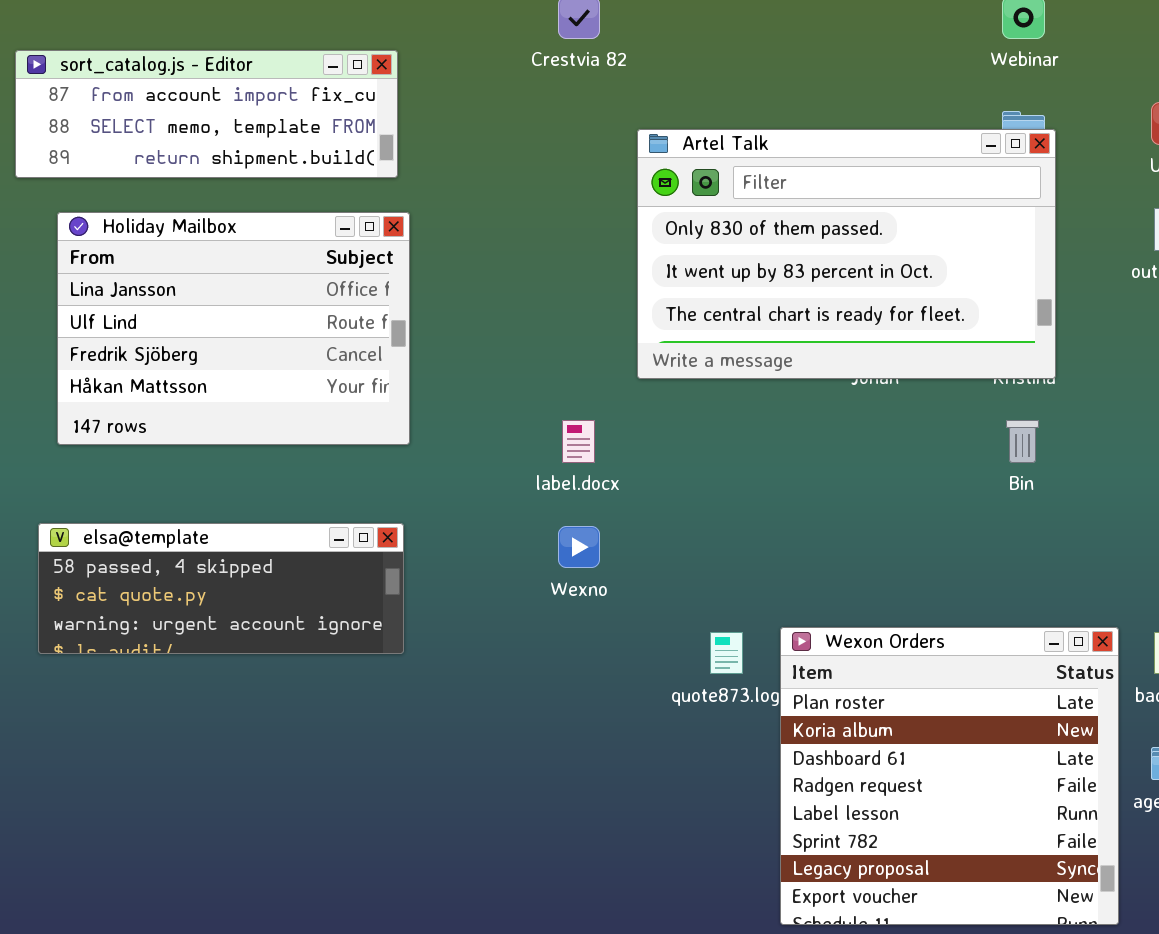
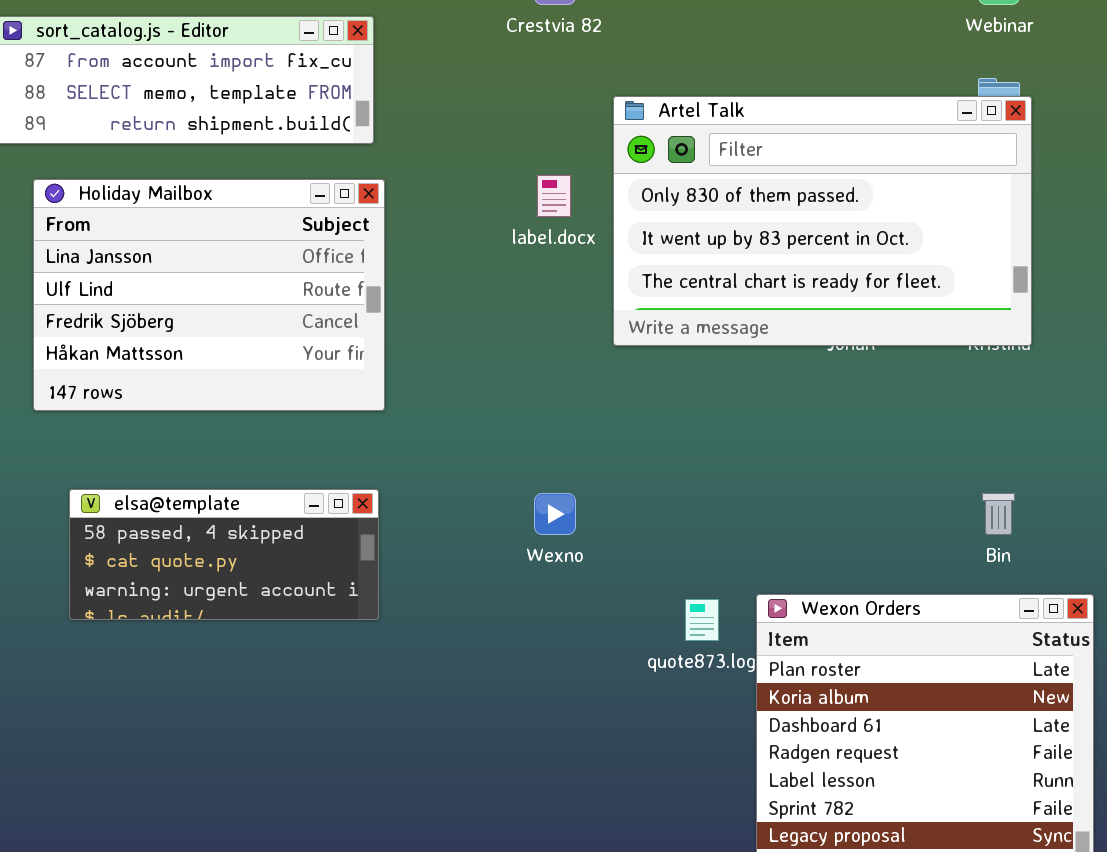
label.docx: [562,420,595,463] -> [537,175,571,217], moved
Bin: [1006,420,1039,463] -> [982,493,1015,535], moved
elsa@template: [38,523,404,654] -> [69,489,379,620], resized

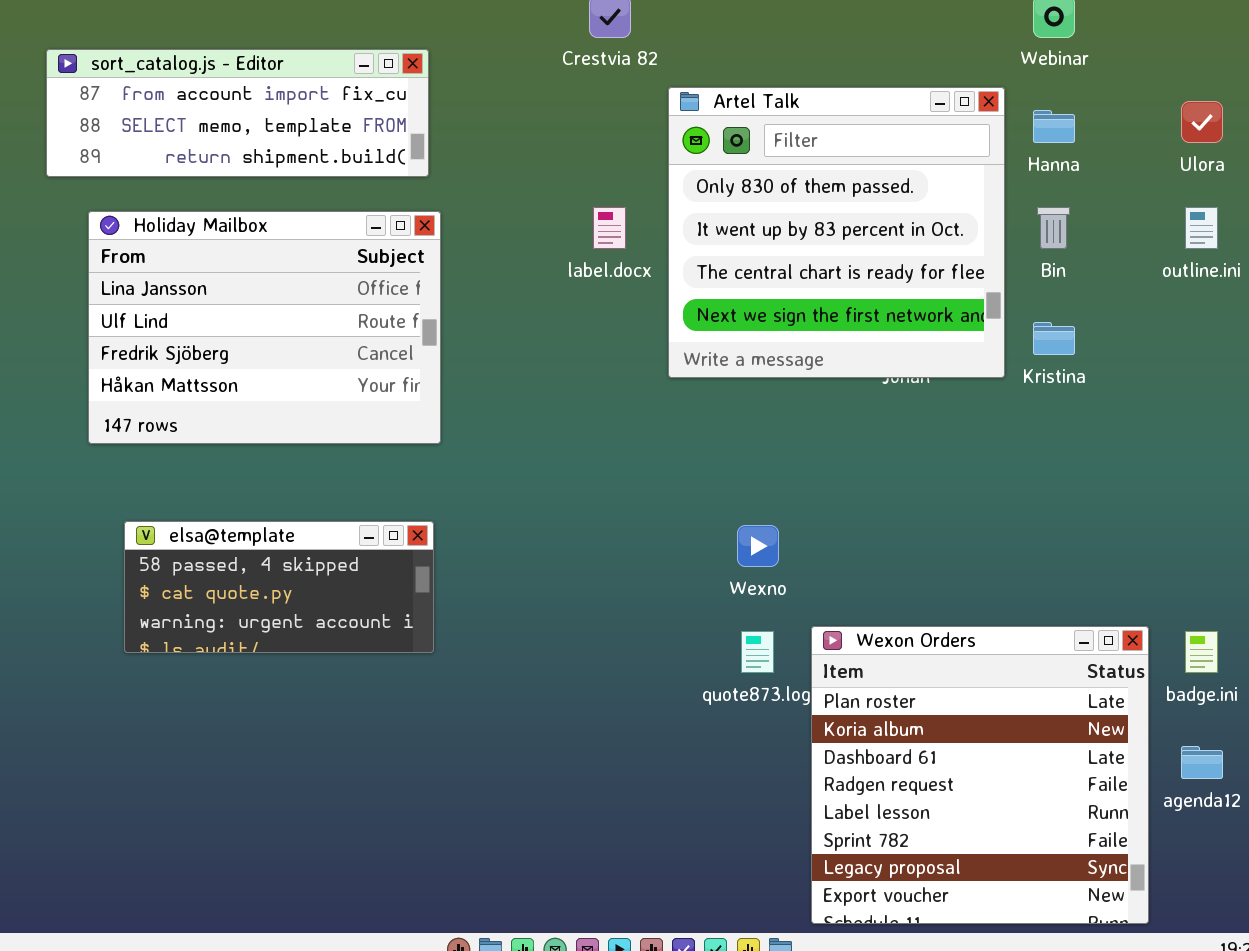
Artel Talk: [613,96,1032,346] -> [668,87,1005,378], resized
Wexno: [534,493,576,535] -> [737,525,779,567], moved
Bin: [982,493,1015,535] -> [1037,207,1070,249], moved

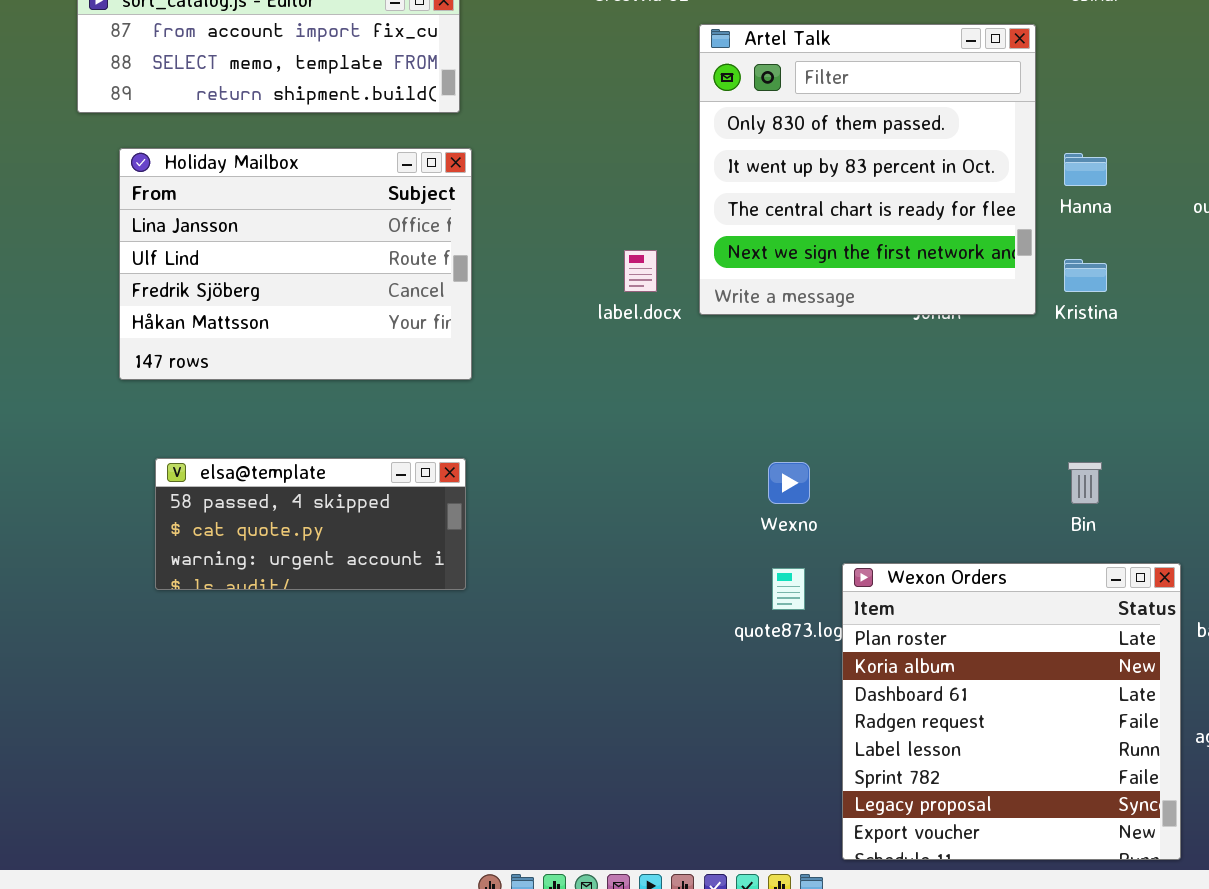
Hanna: [1033,110,1075,143] -> [1064,153,1107,186], moved
label.docx: [593,207,626,249] -> [624,250,657,292], moved
Bin: [1037,207,1070,249] -> [1068,462,1102,504], moved

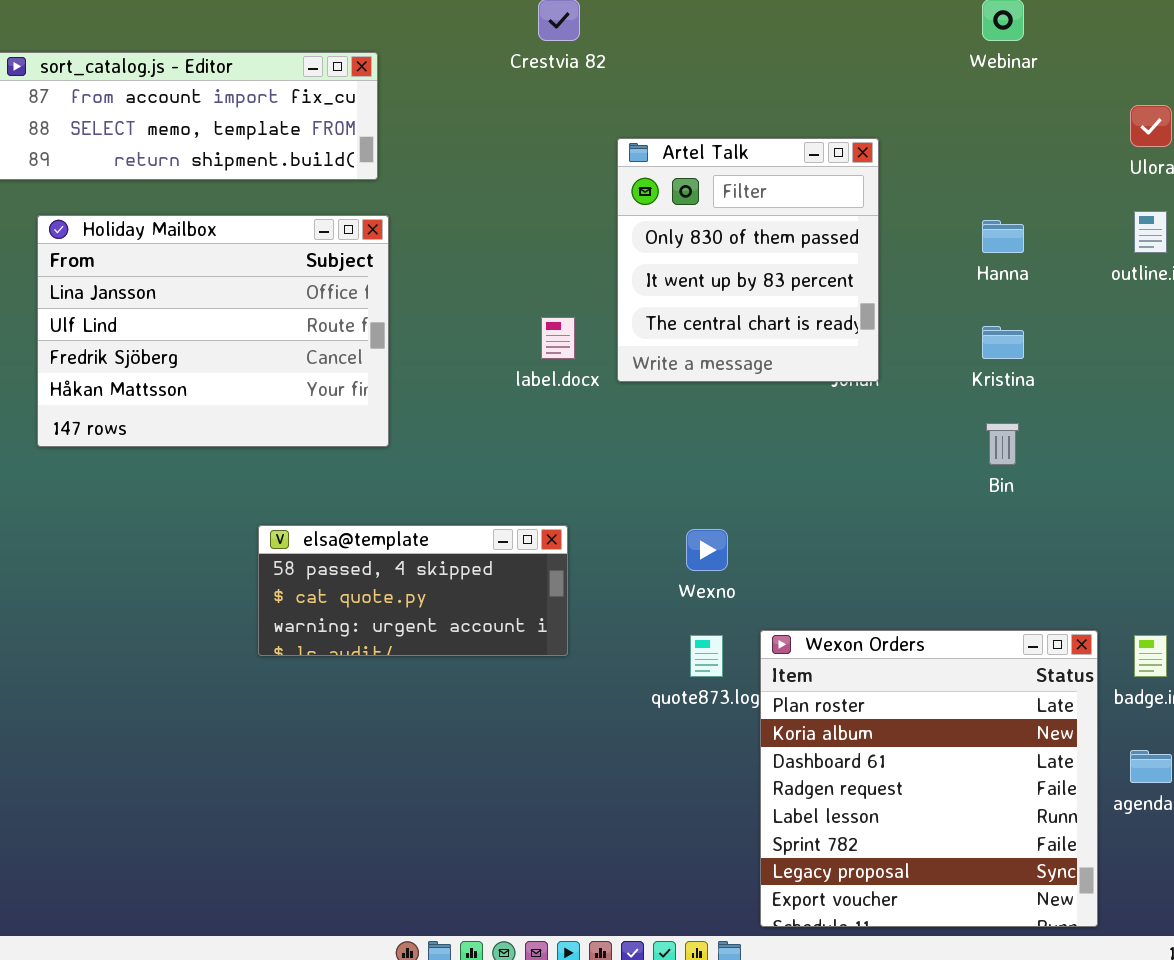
Artel Talk: [699,24,1036,315] -> [617,138,879,382], resized
elsa@template: [155,458,466,590] -> [258,525,568,656], moved
Bin: [1068,462,1102,504] -> [986,423,1019,465], moved

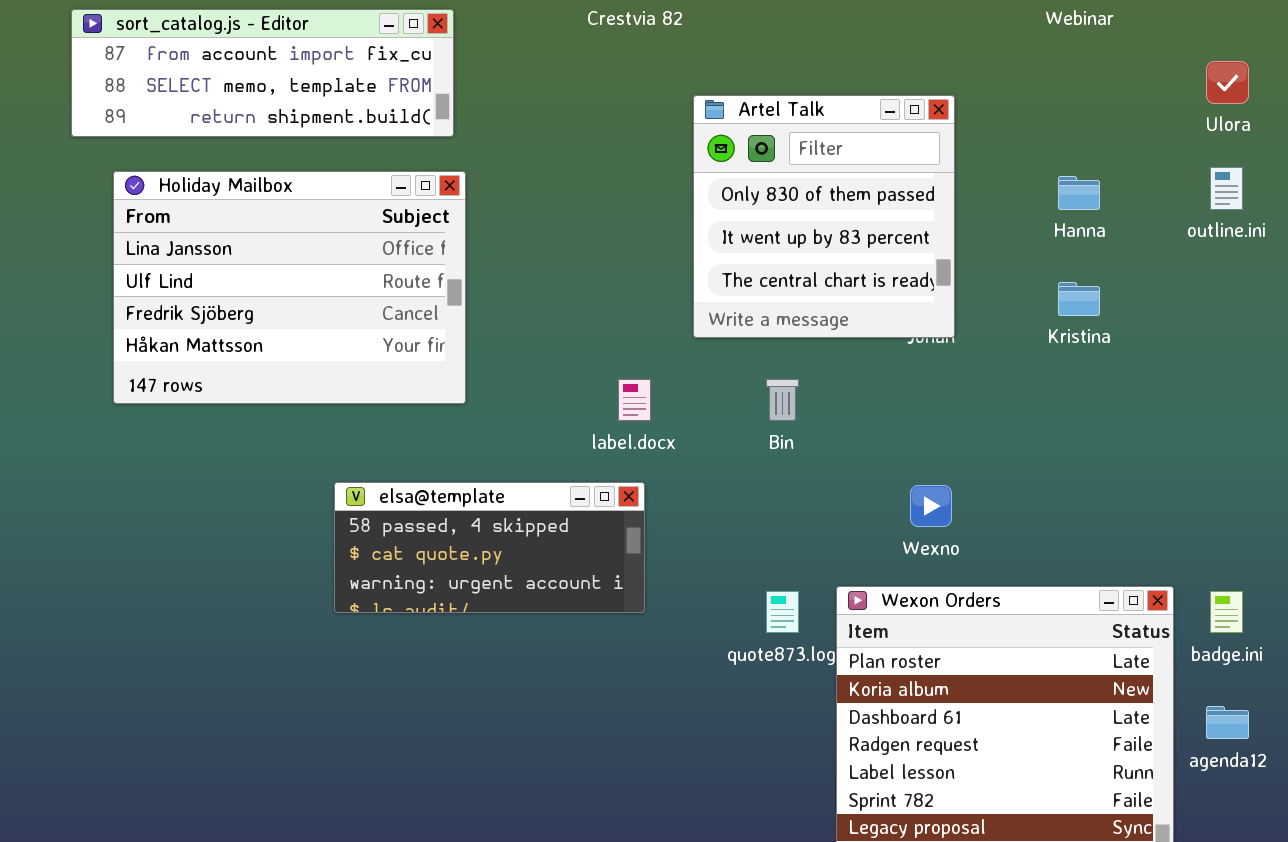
label.docx: [541,317,575,359] -> [618,379,651,421], moved
Bin: [986,423,1019,465] -> [766,379,799,421], moved
Wexno: [686,529,728,571] -> [910,485,952,527], moved

